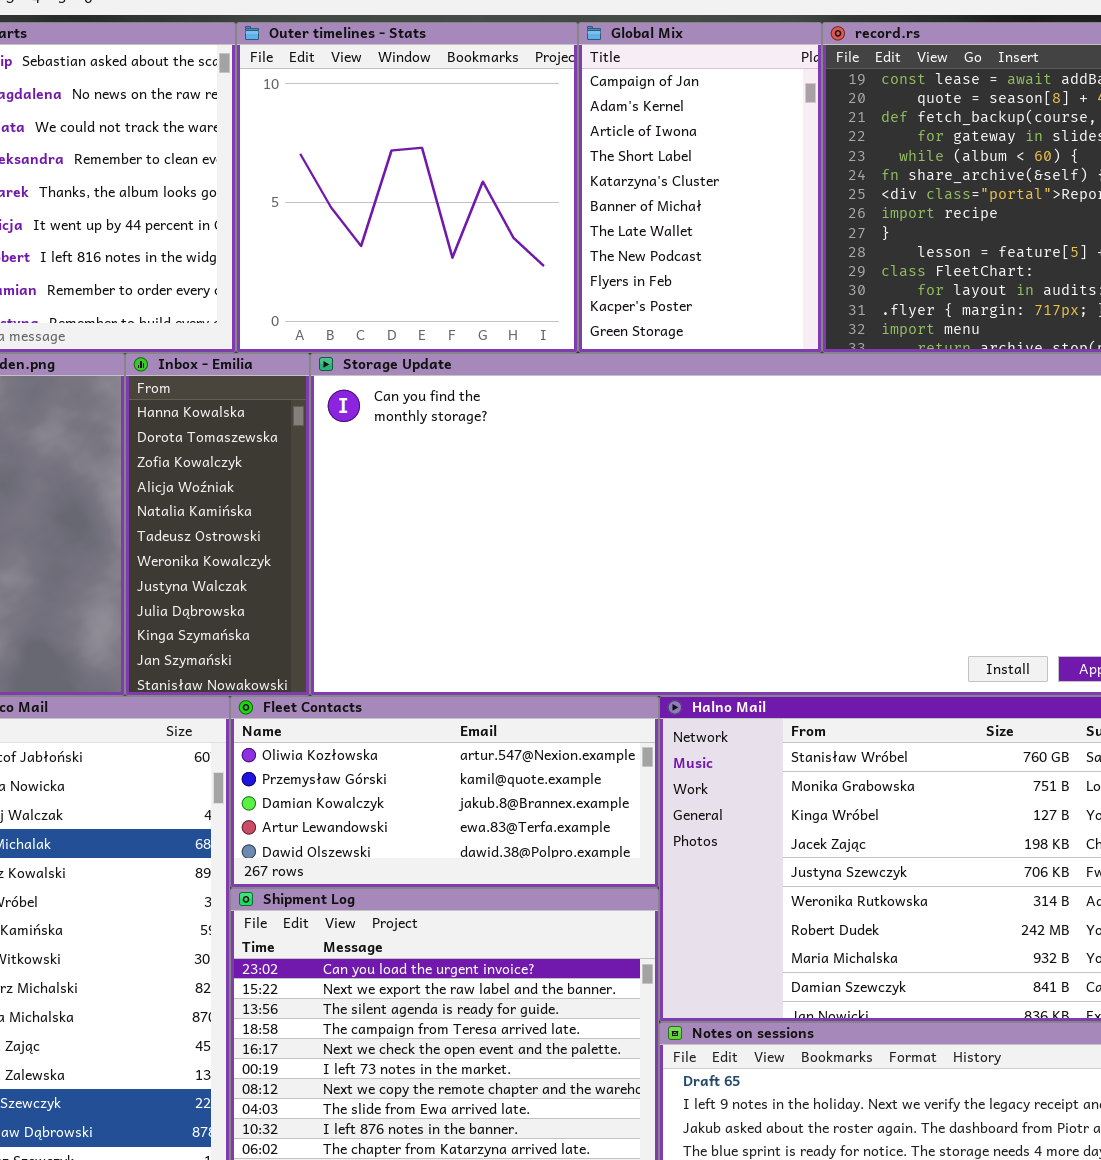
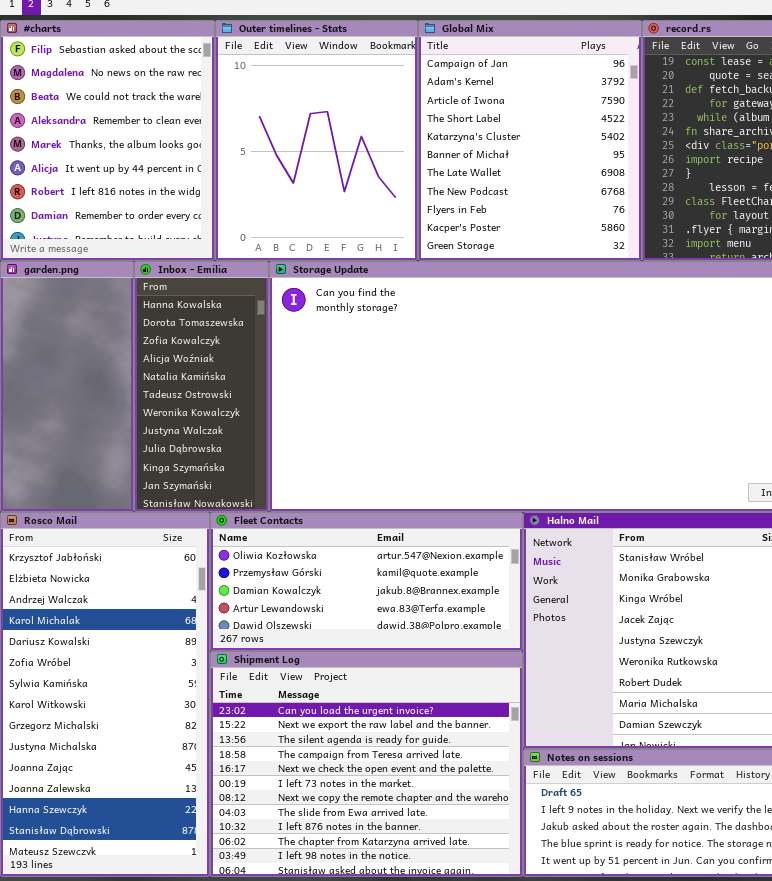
Outer timelines - Stats: [236,22,578,353] -> [215,20,418,261], resized
Global Mix: [578,22,822,353] -> [418,20,642,261], resized

